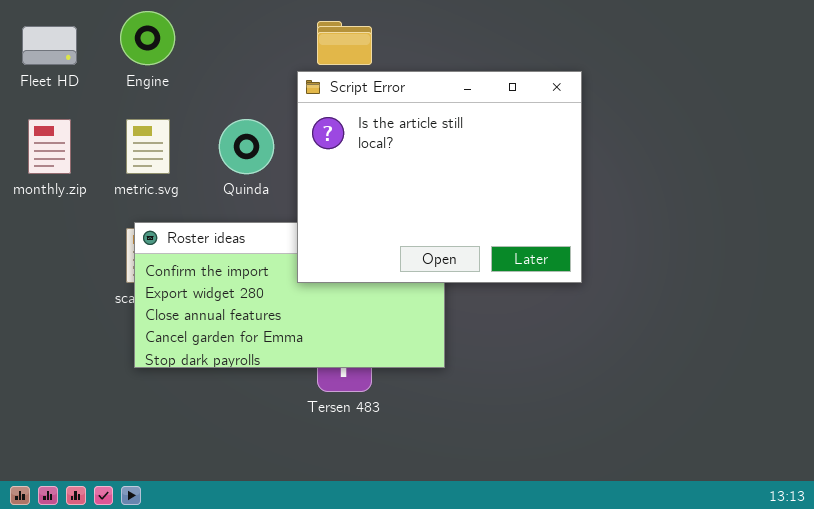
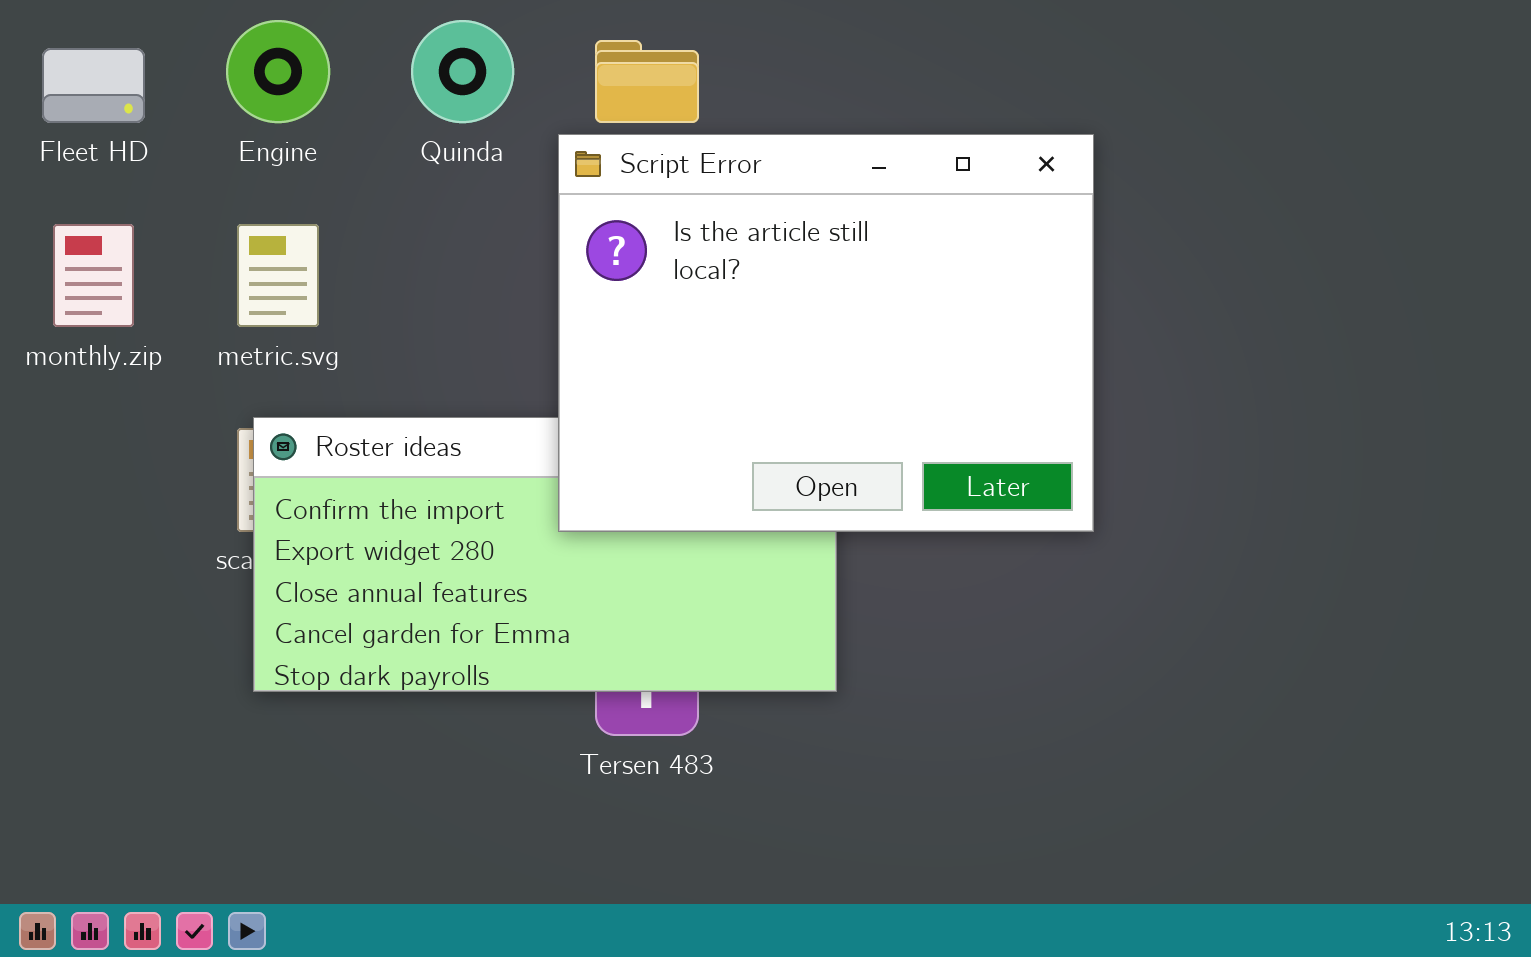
Quinda: [219,119,274,174] -> [411,20,514,123], moved

